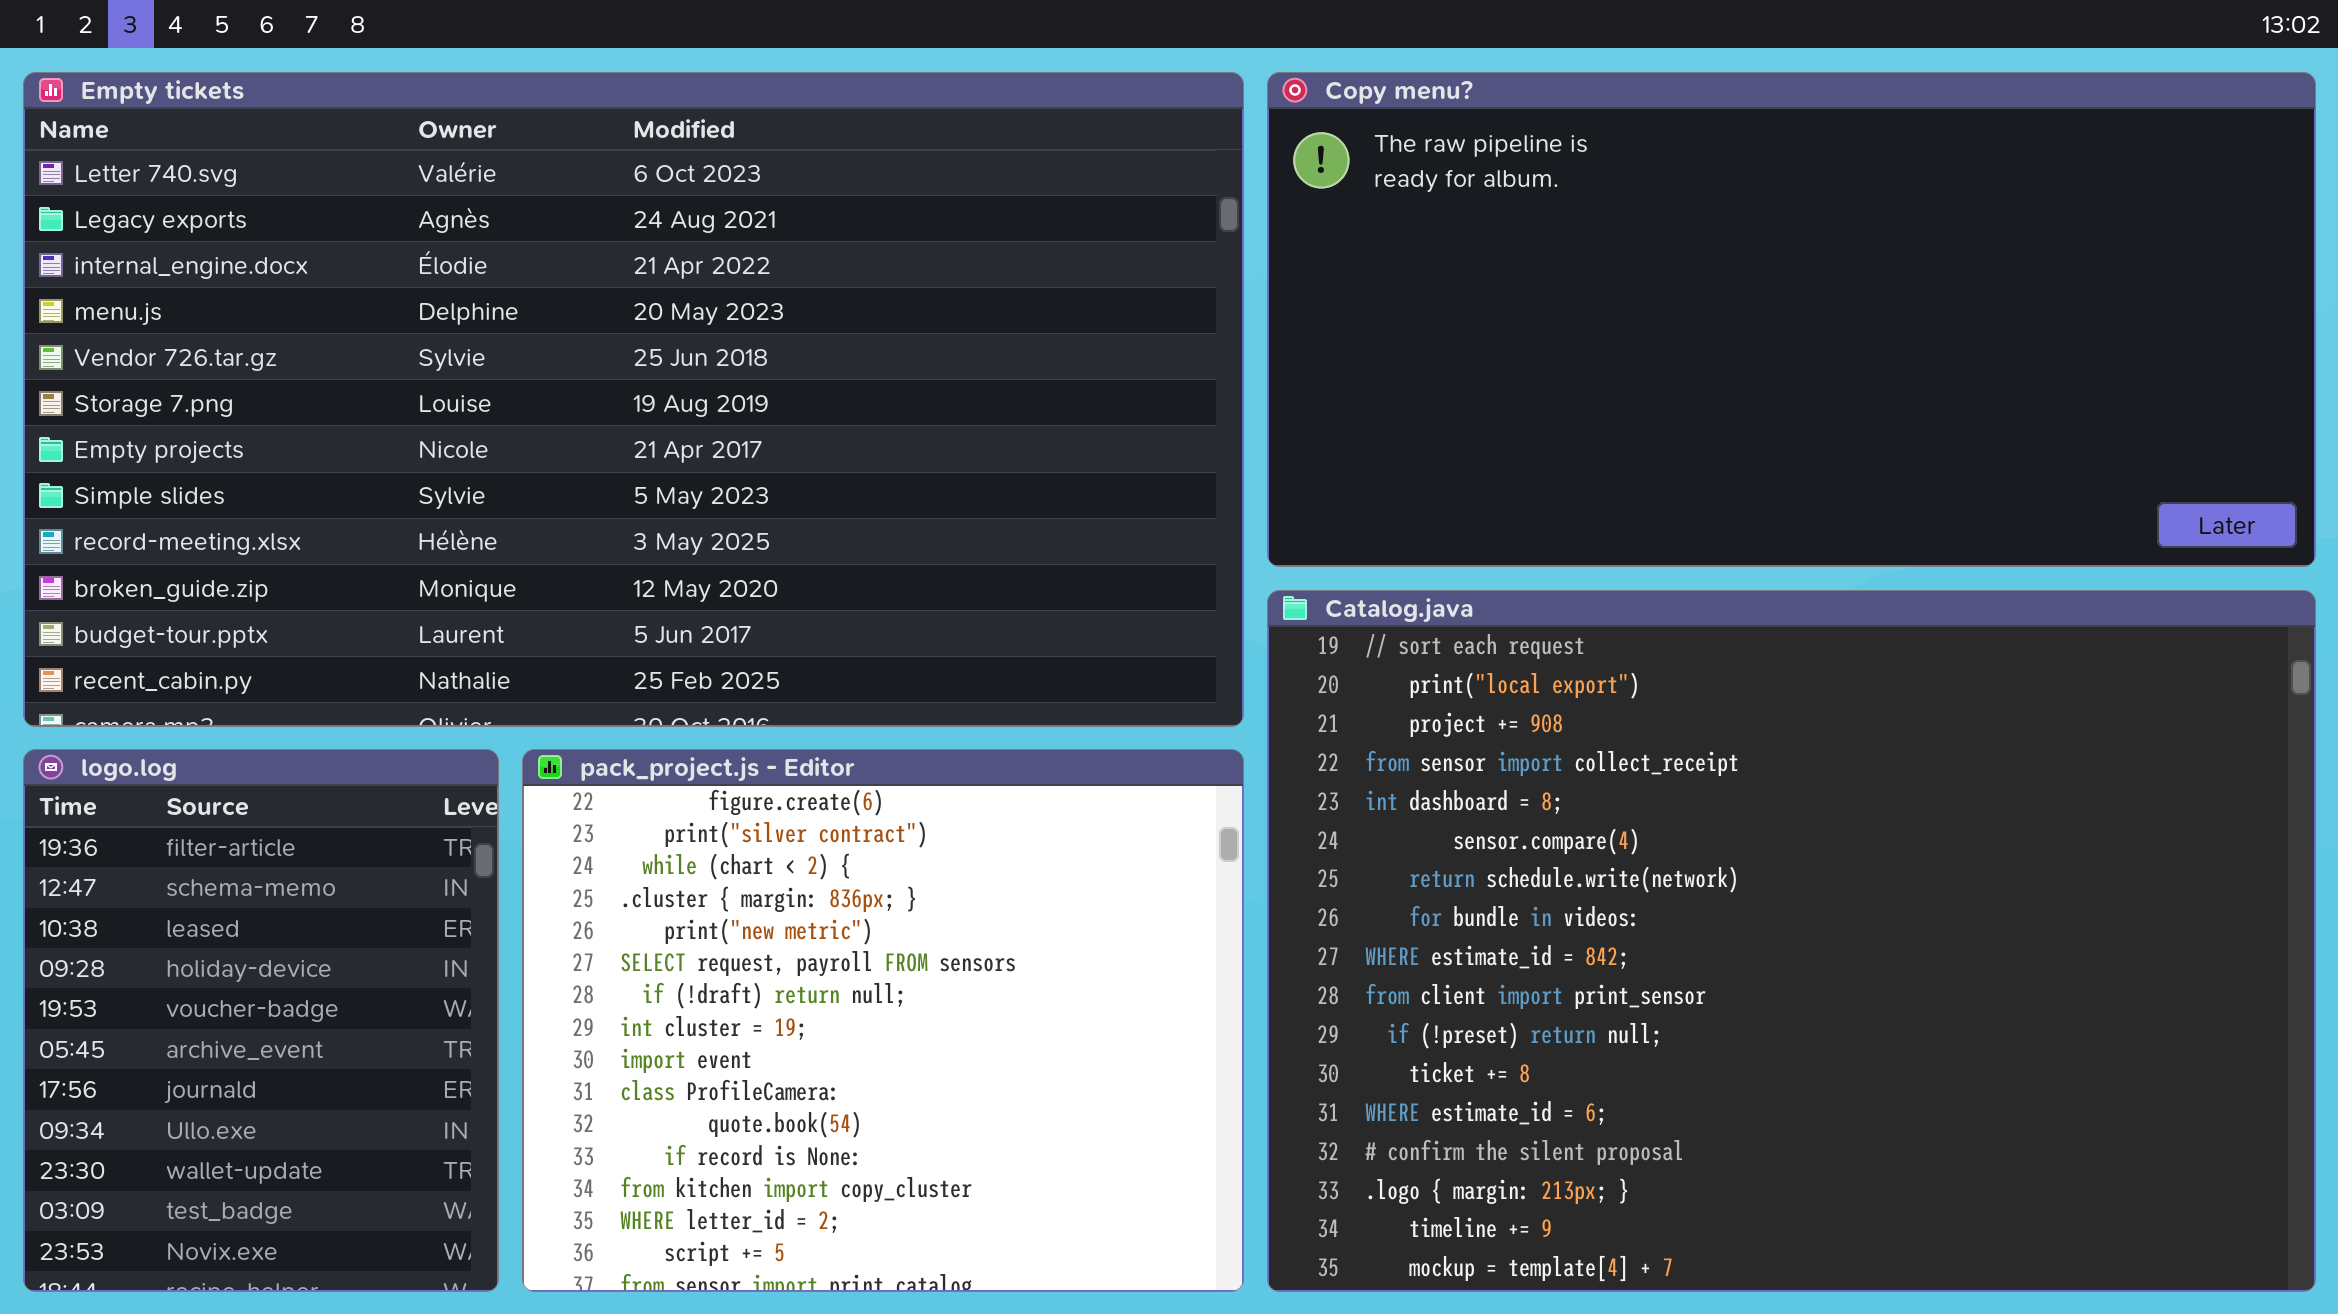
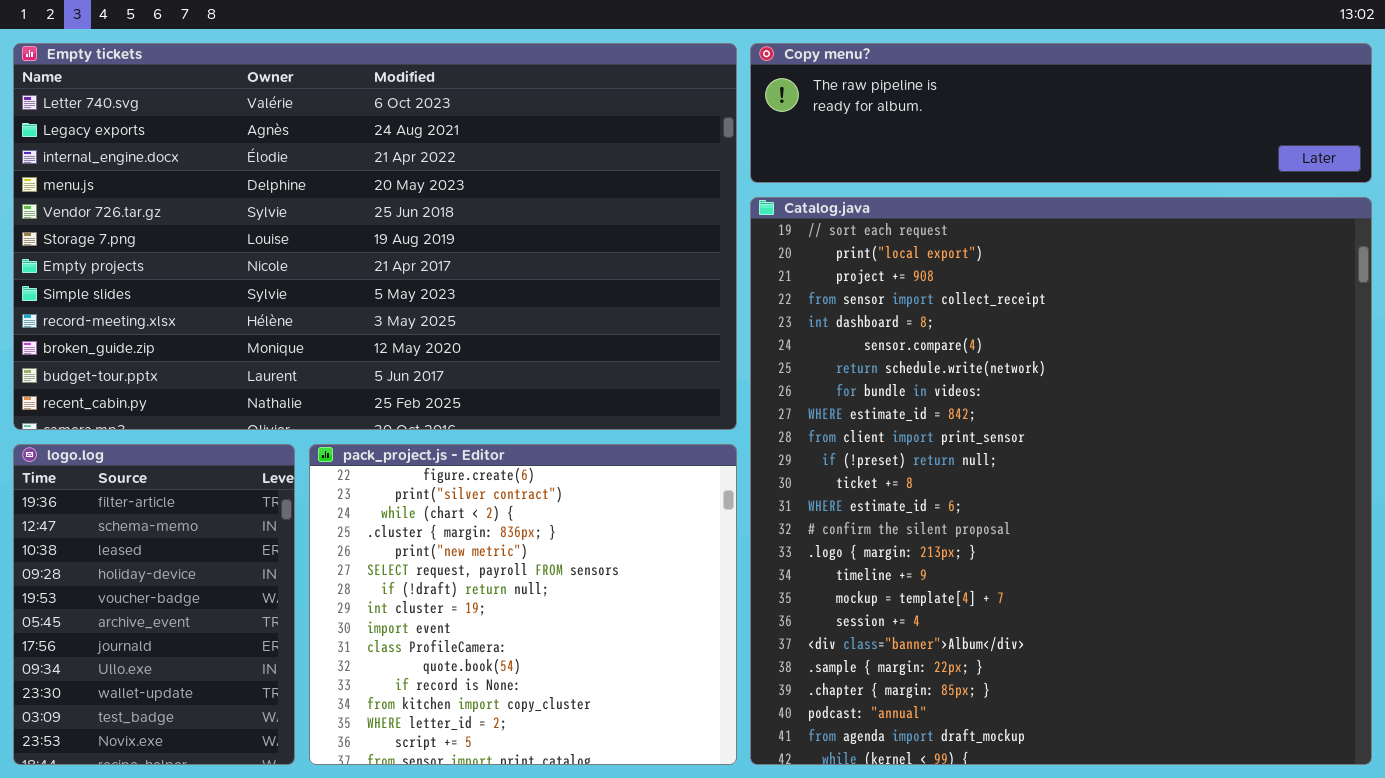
Copy menu?: [1267,72,2316,567] -> [750,43,1372,183], resized
Catalog.java: [1267,590,2316,1292] -> [750,197,1372,765], resized

